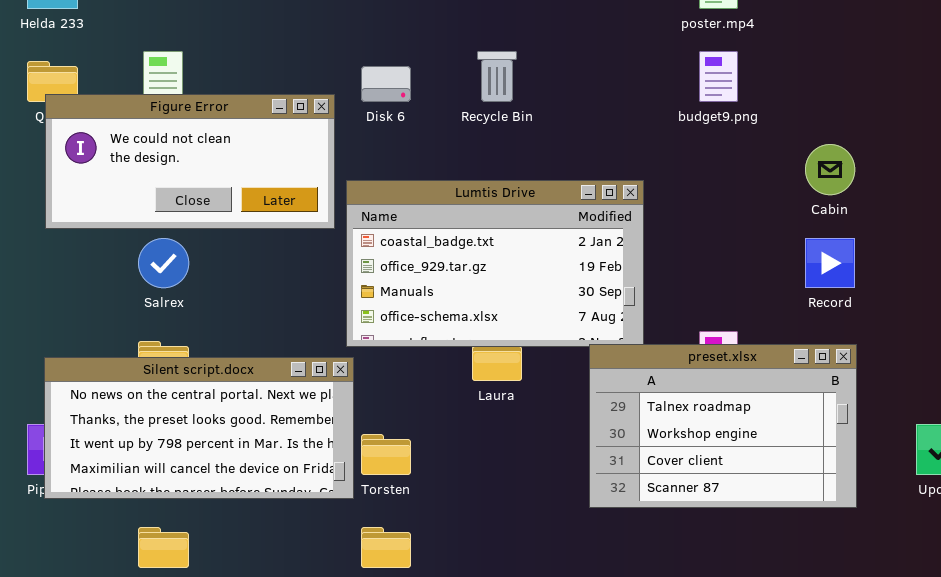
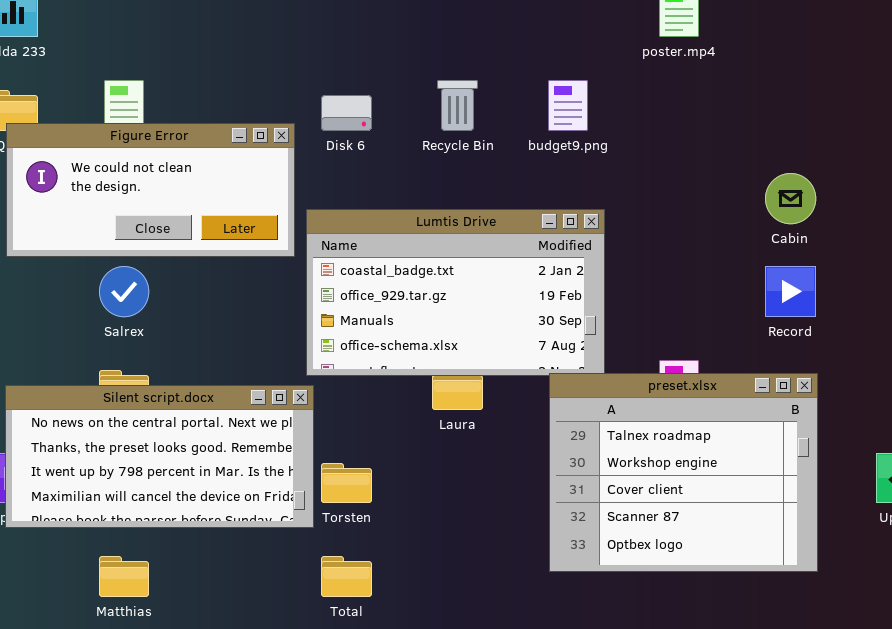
budget9.png: [699,51,738,102] -> [548,80,588,131], moved
preset.xlsx: [589,344,857,508] -> [549,373,818,572], resized

